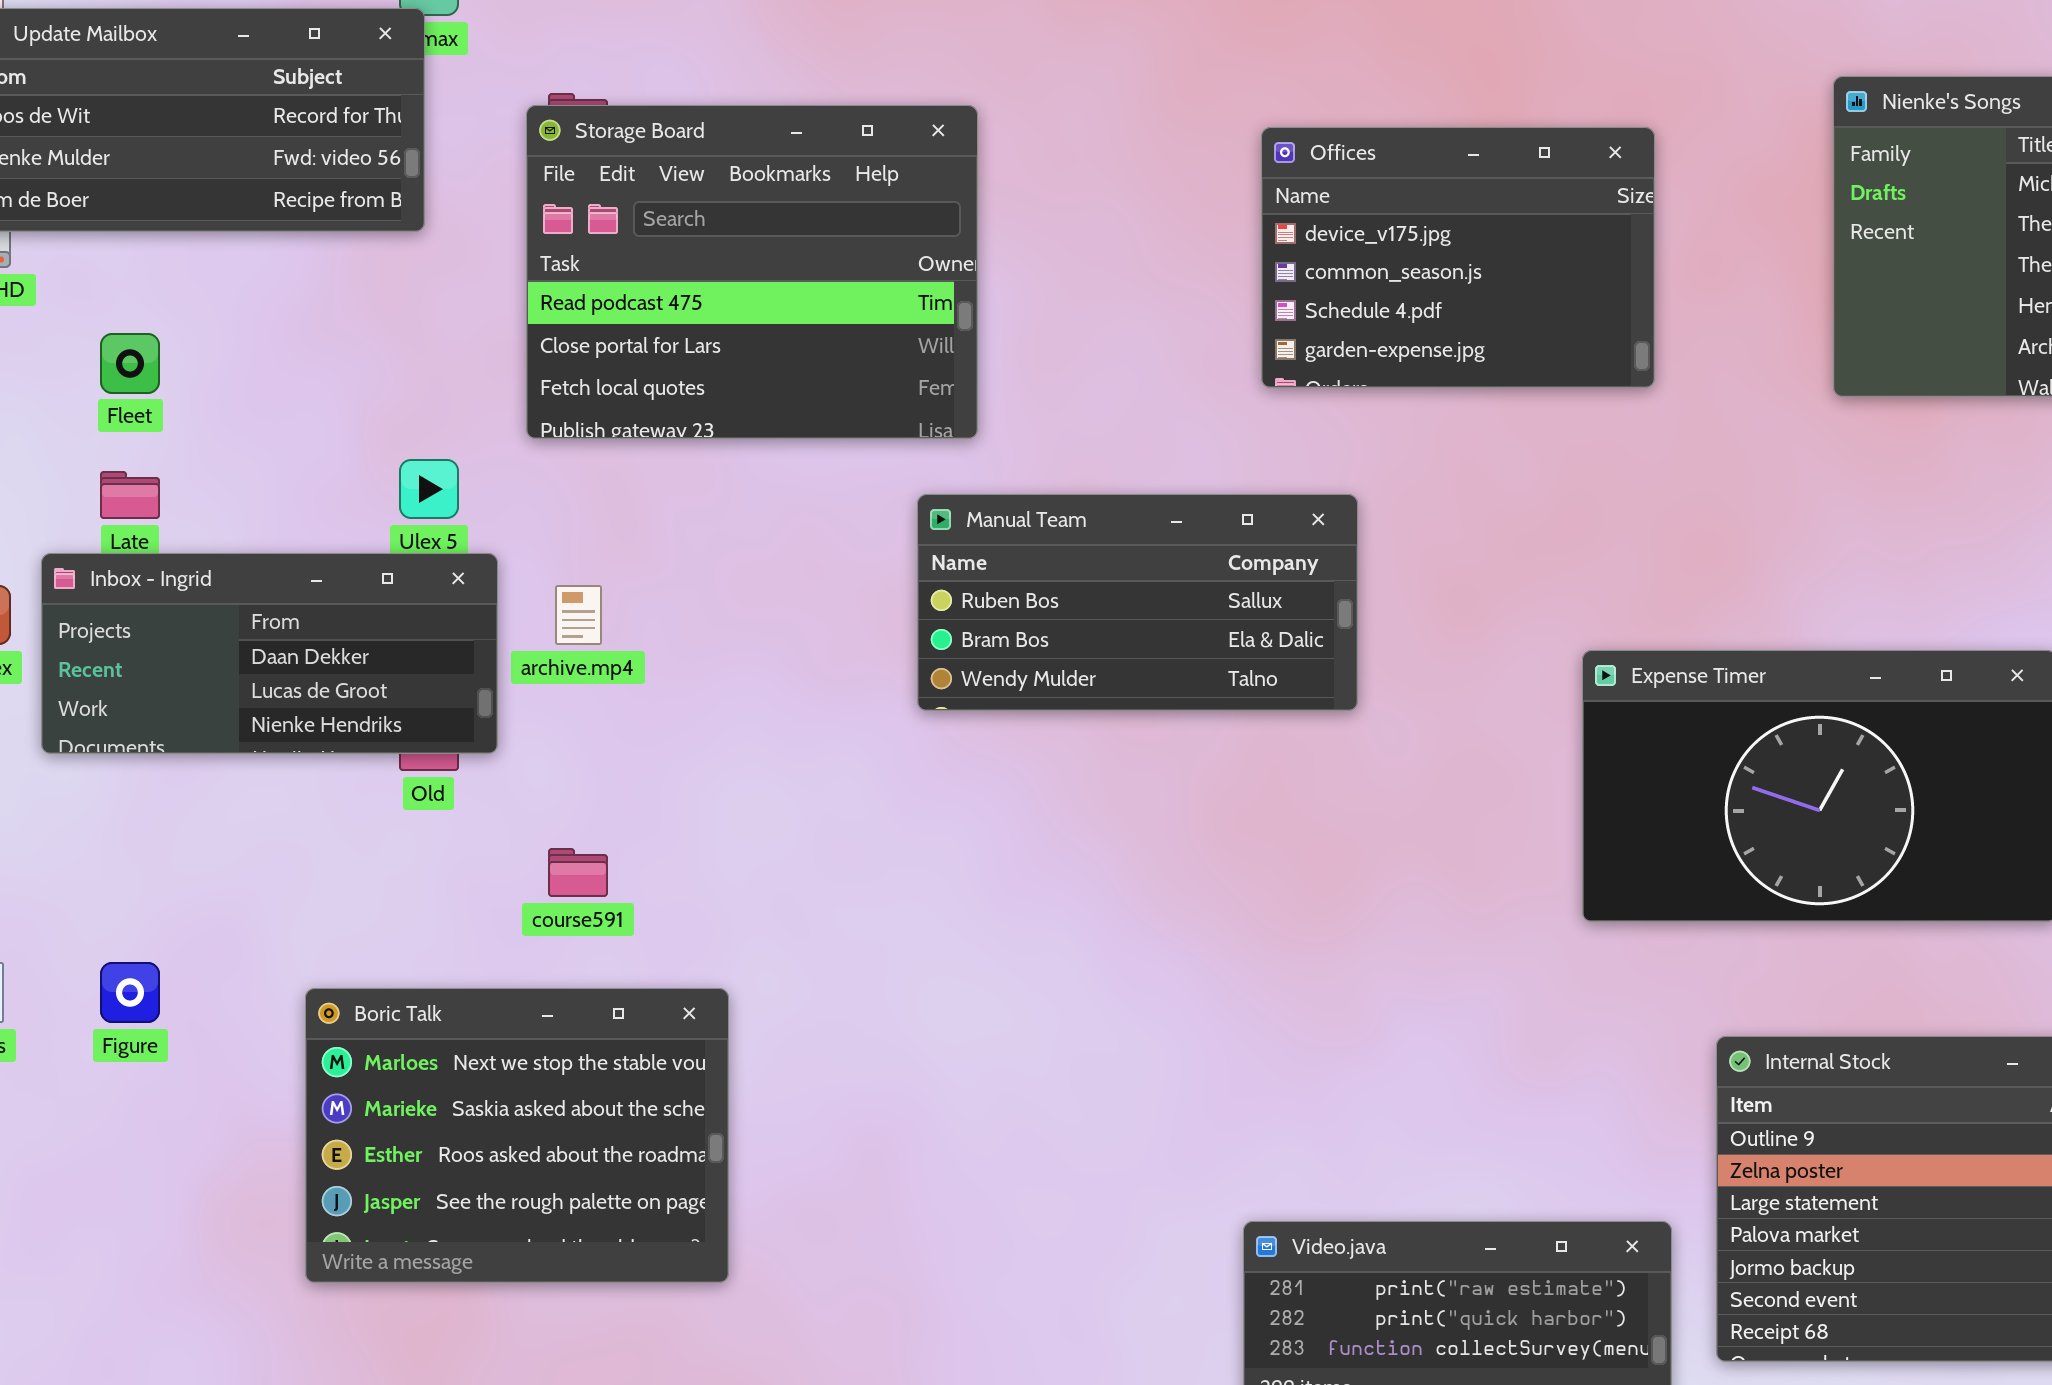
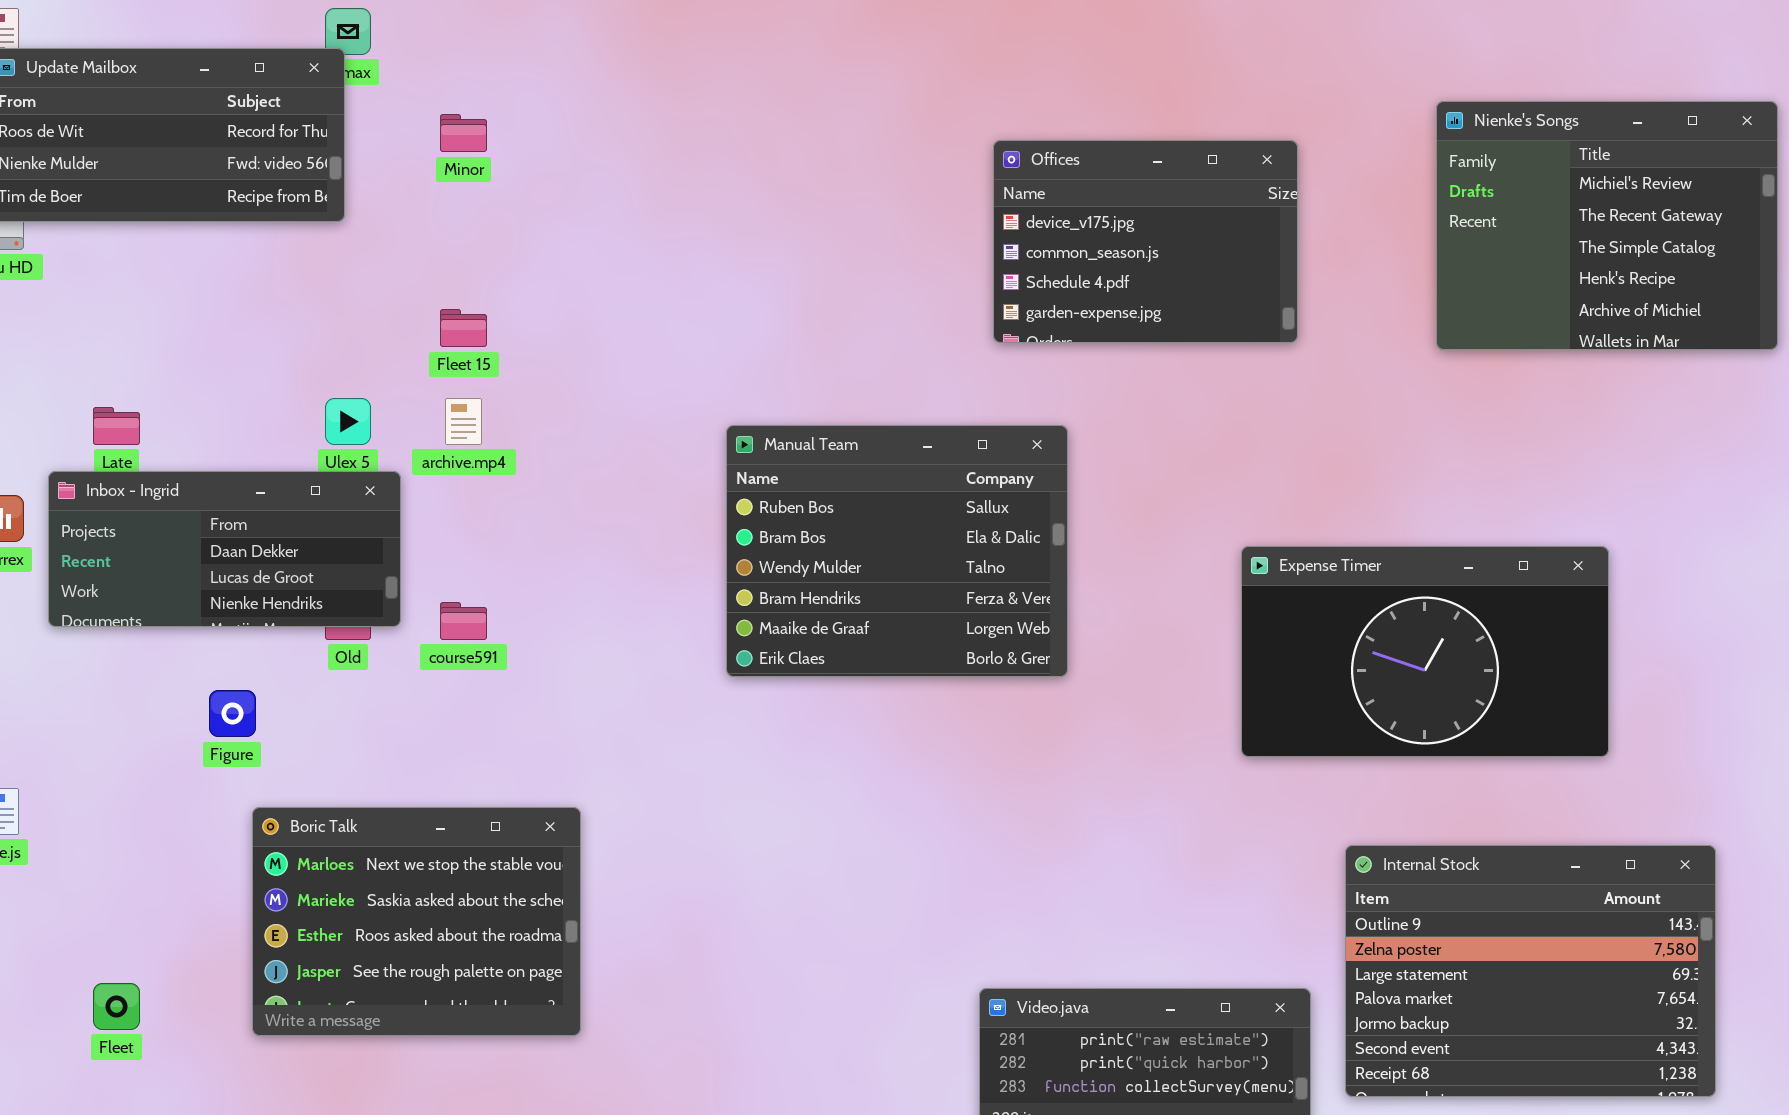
Storage Board: [526,105,978,439] -> none, closed
Fleet: [100,333,160,394] -> [93,983,140,1030], moved
Manual Team: [917,494,1358,711] -> [726,425,1068,677], resized
archive.mp4: [555,585,602,645] -> [445,398,482,445], moved
course591: [548,848,608,897] -> [440,602,487,640], moved
Figure: [100,962,160,1023] -> [209,690,256,737], moved

